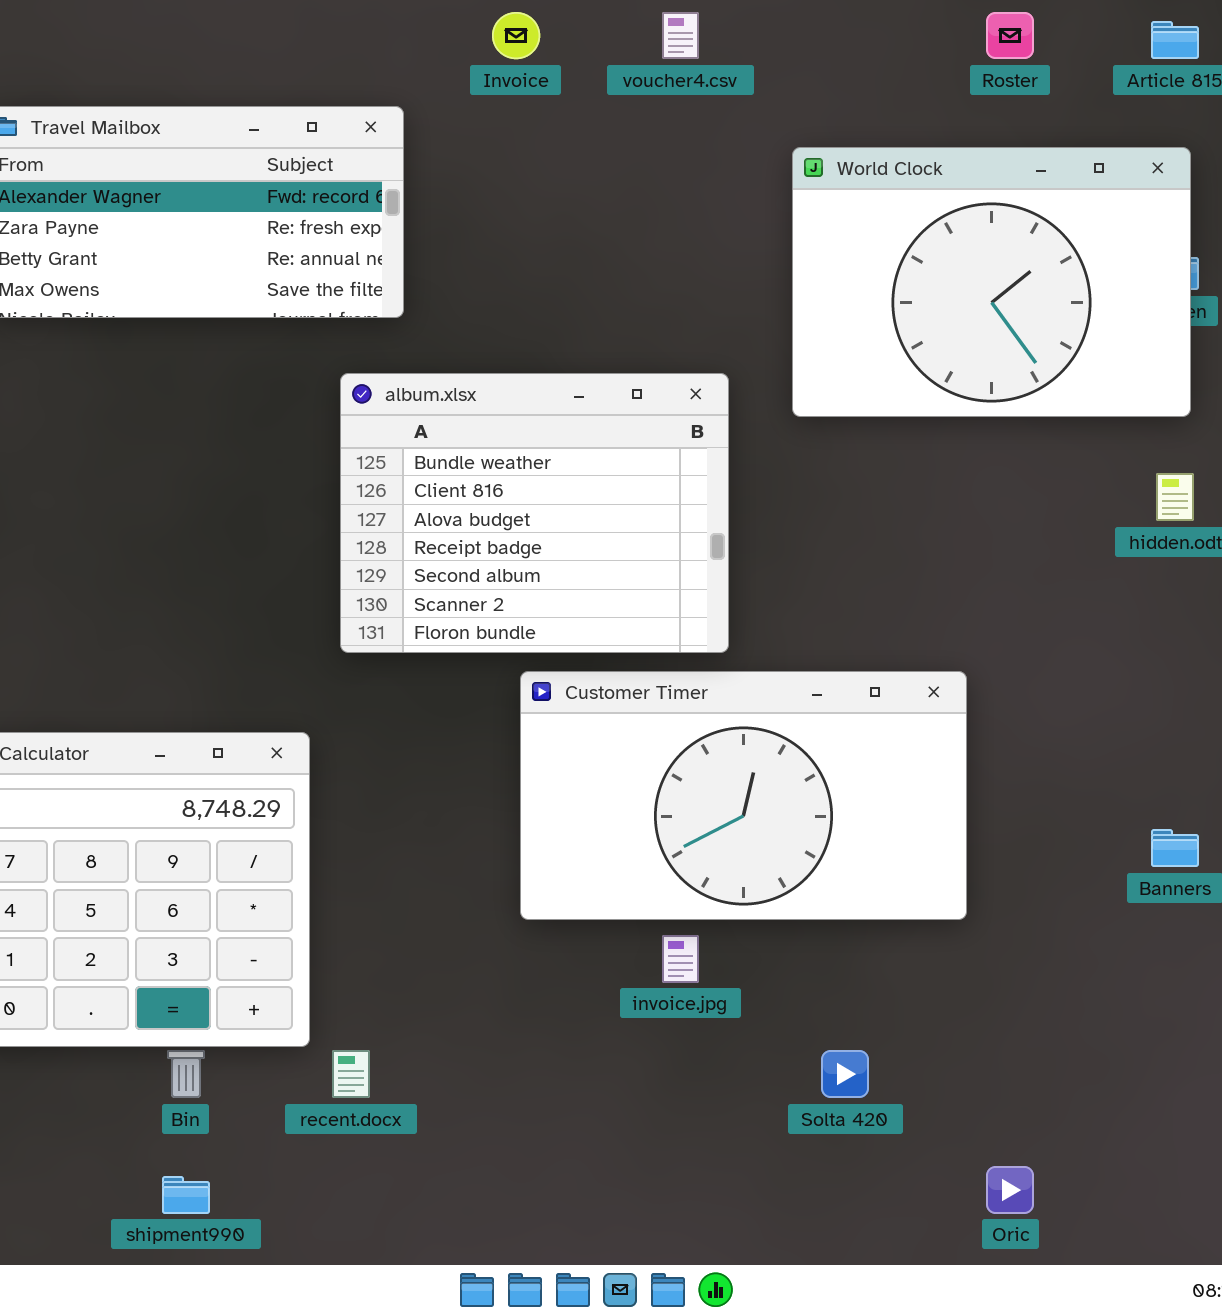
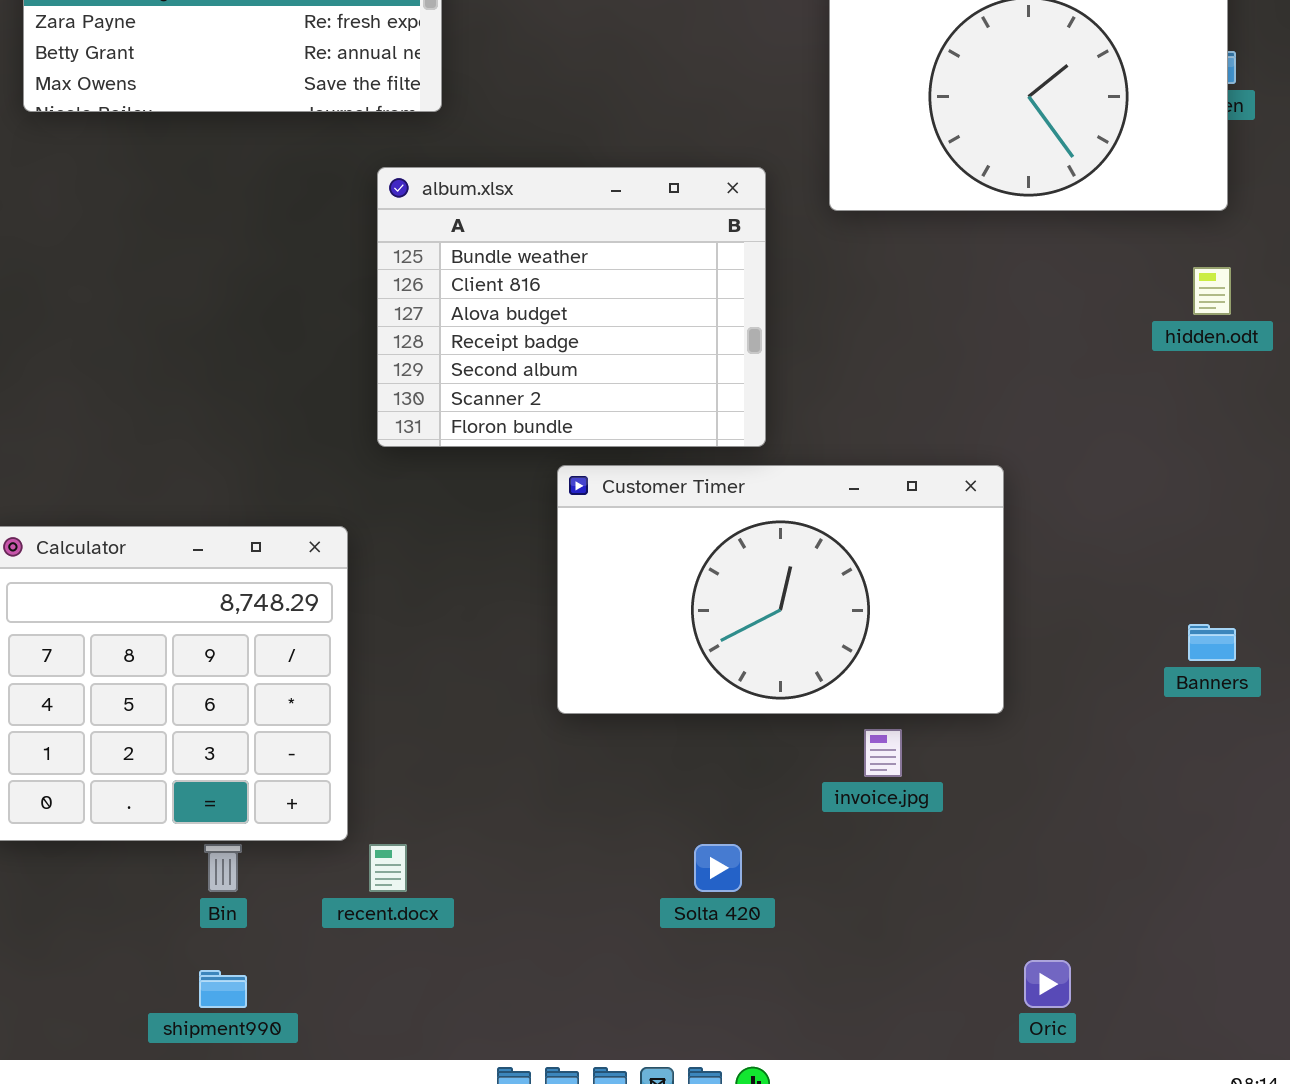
invoice.jpg: [662,935,699,983] -> [864,729,902,777], moved
Solta 420: [821,1050,869,1098] -> [694,844,742,892], moved

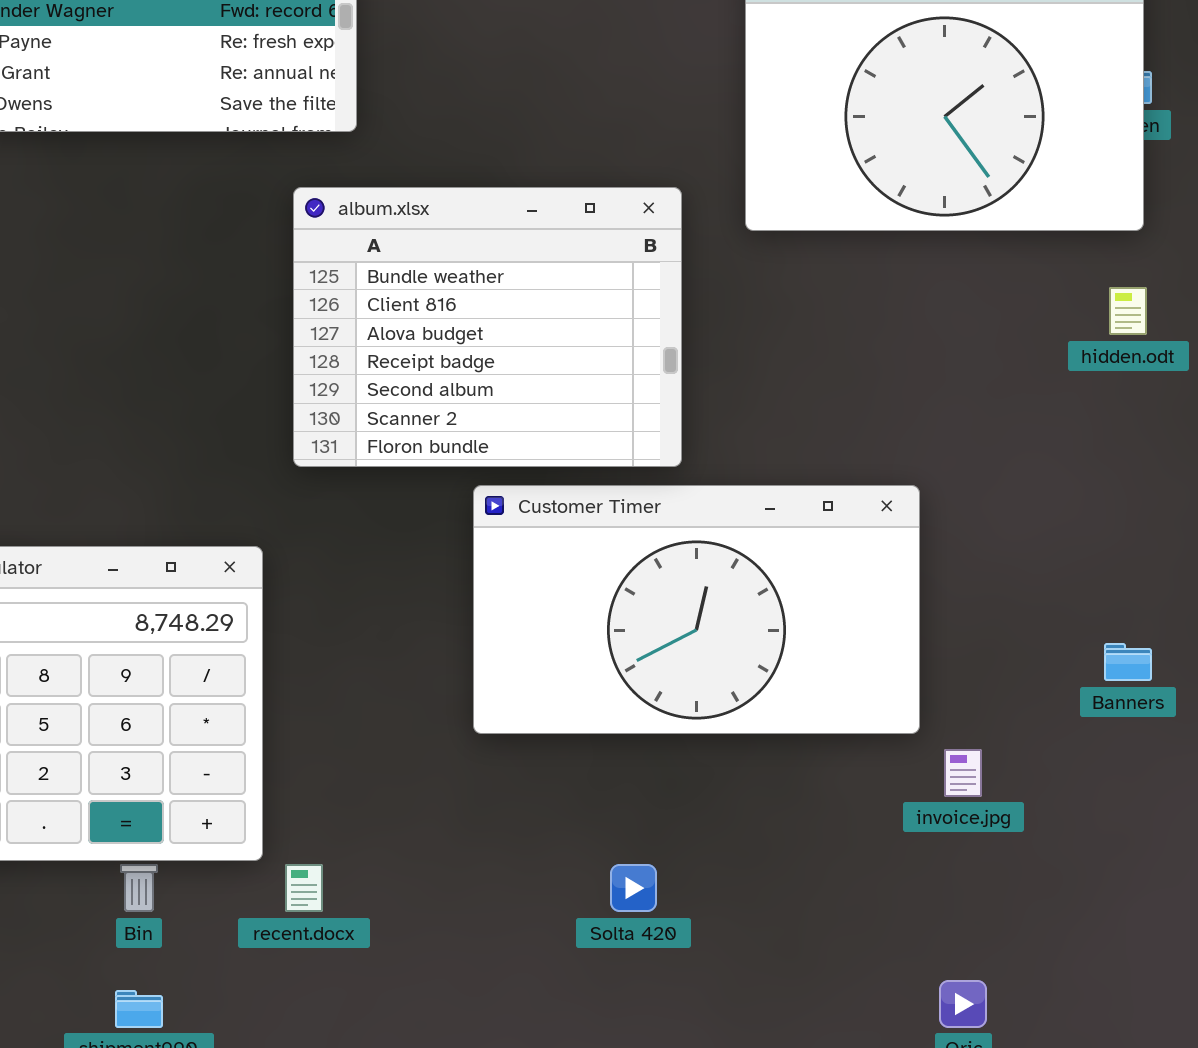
invoice.jpg: [864,729,902,777] -> [944,749,982,797], moved

